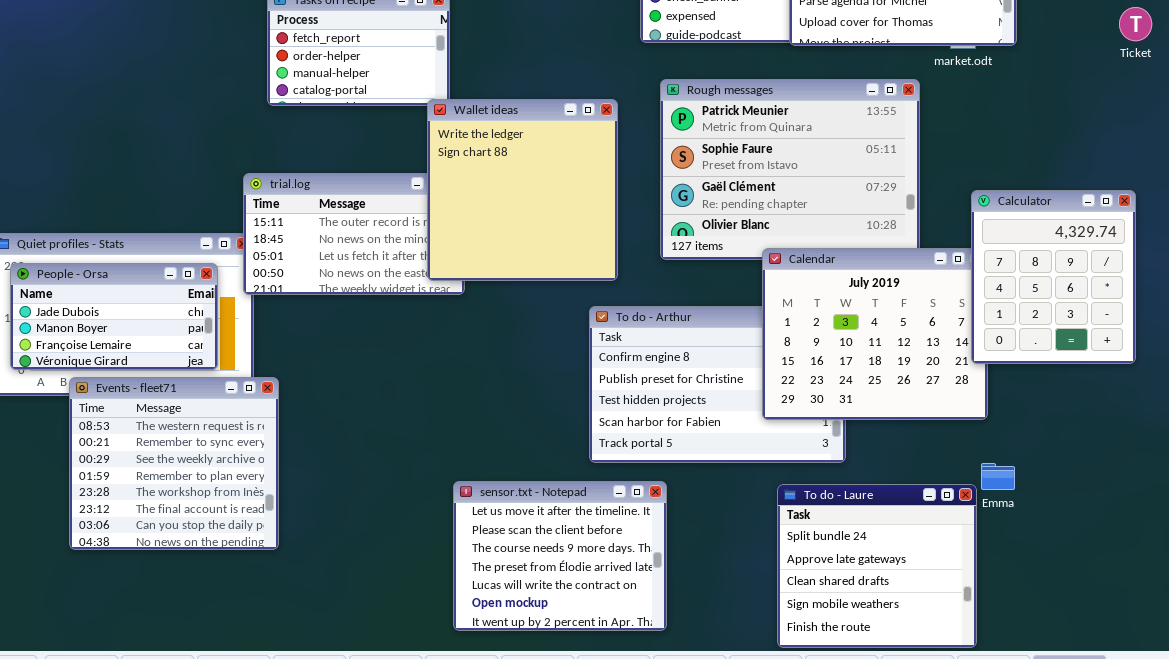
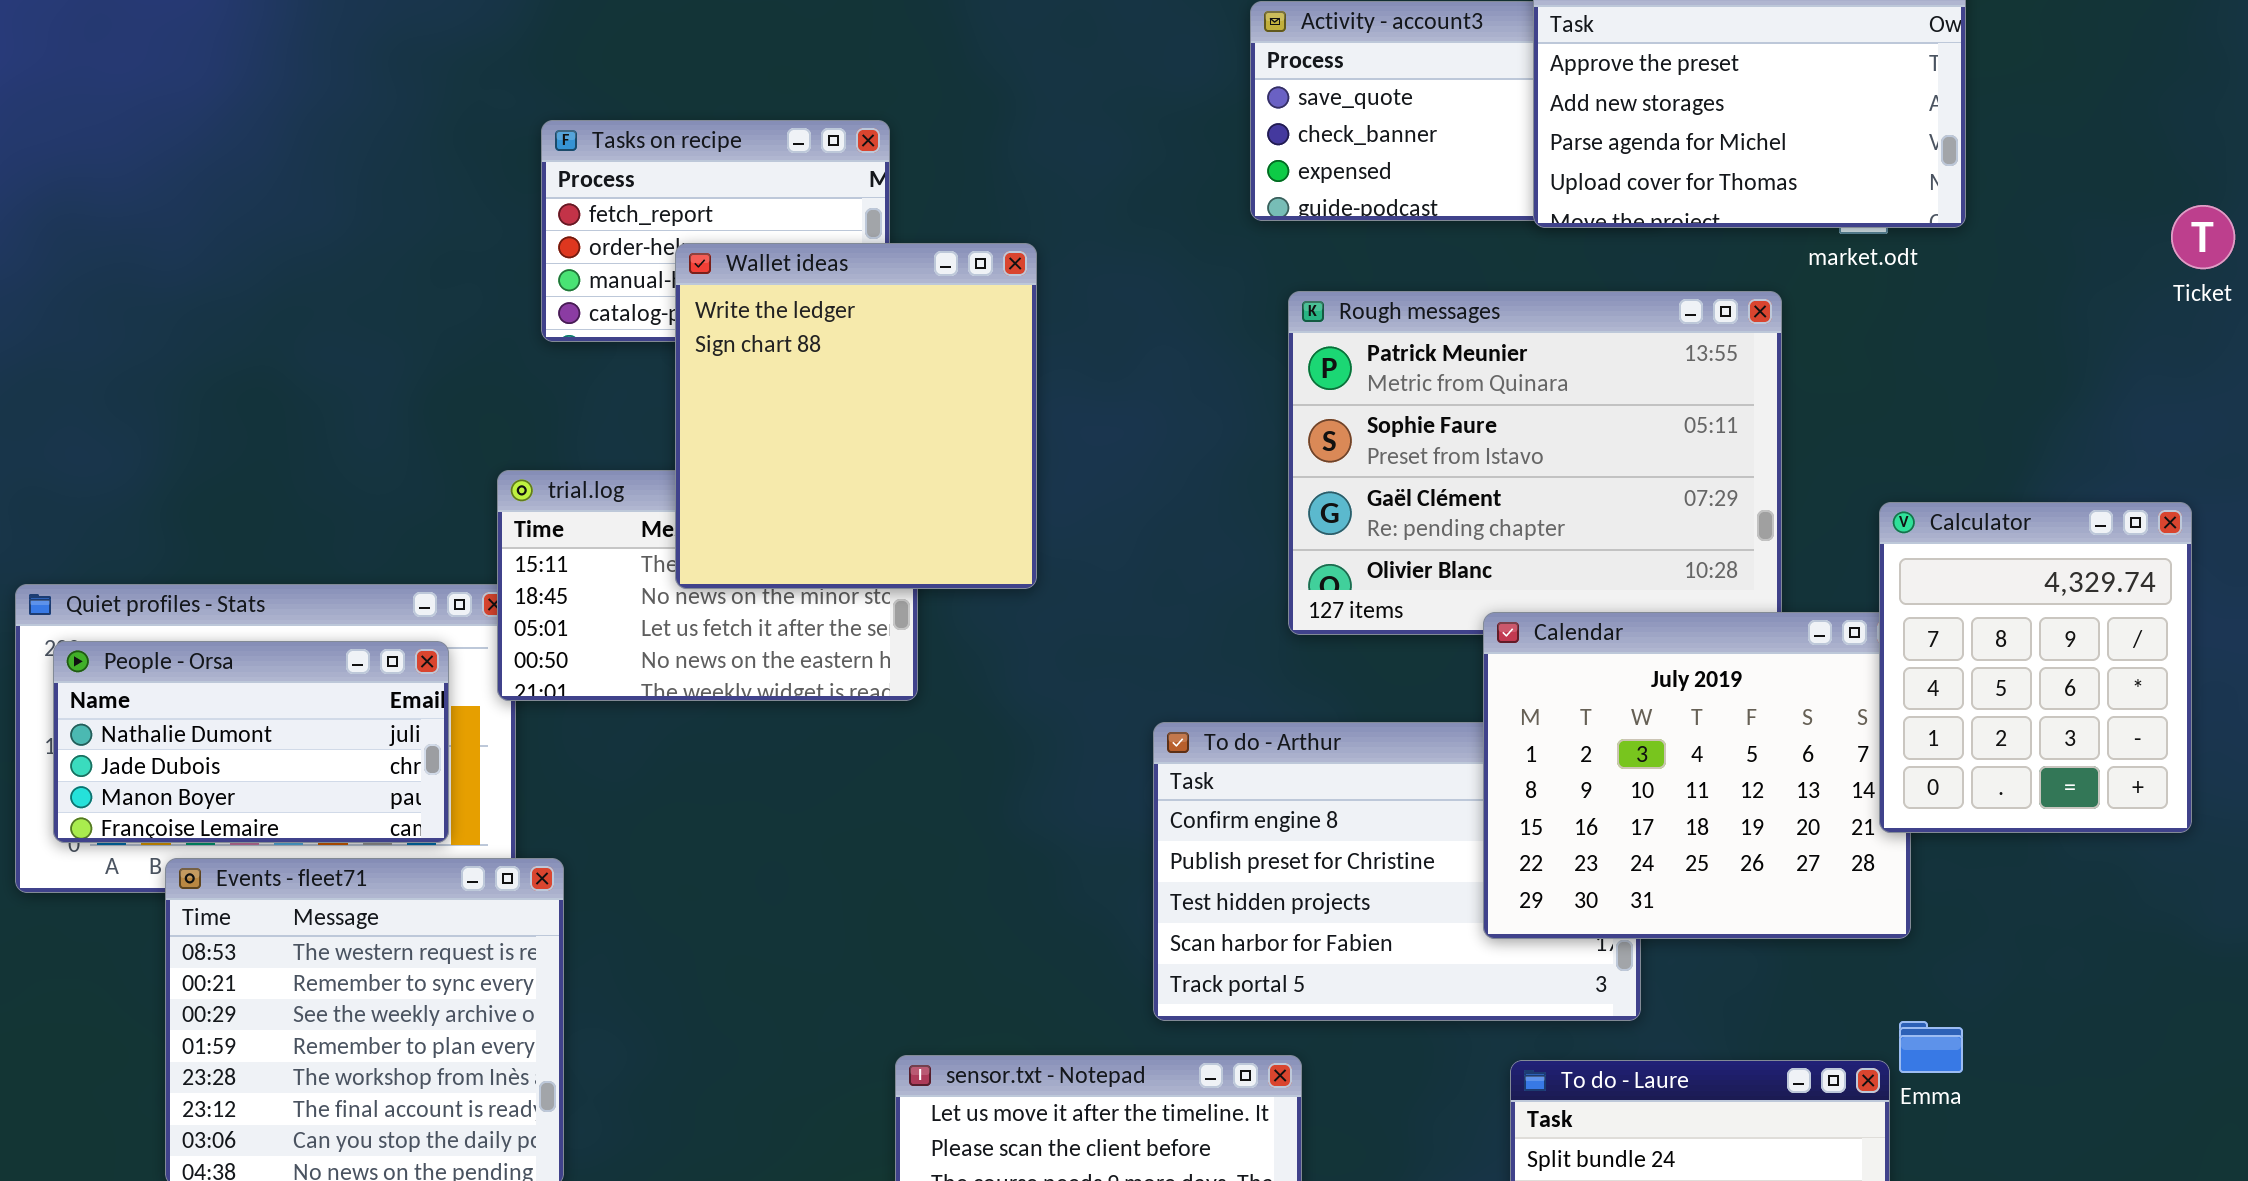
Ticket: [1119,7,1152,41] -> [2171,205,2235,269], moved
Wallet ideas: [427,99,618,281] -> [675,243,1037,589], moved
People - Orsa: [10,263,218,370] -> [53,641,449,843], scrolled up 1 row

